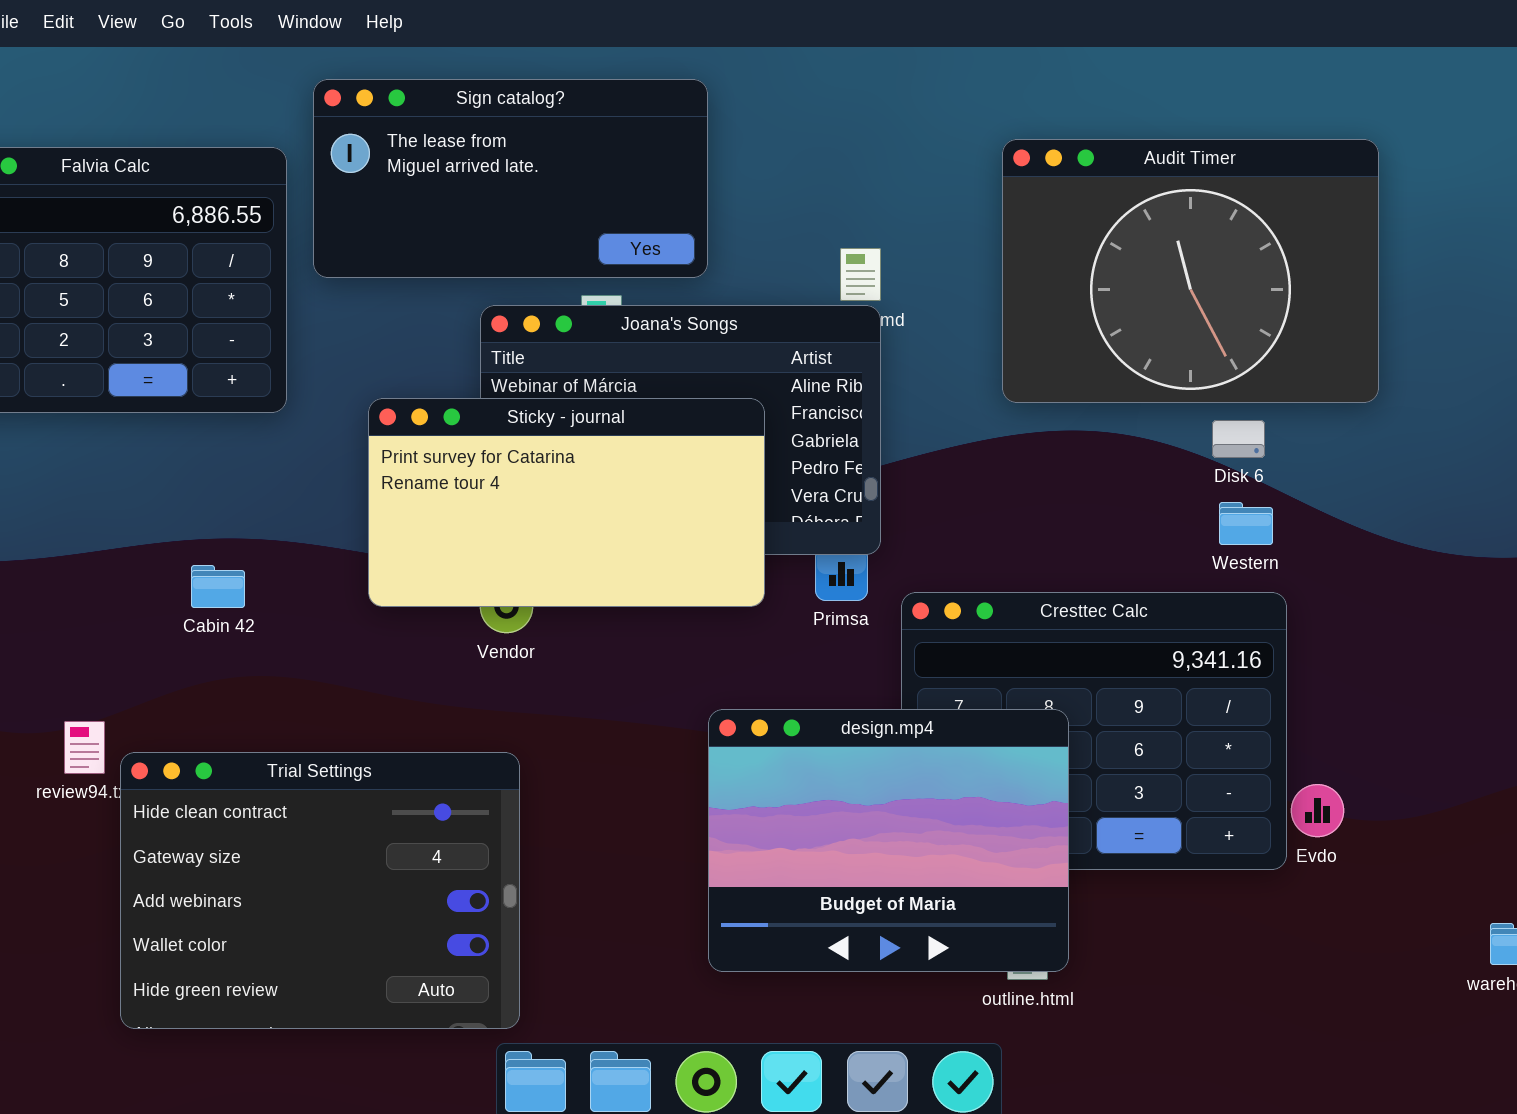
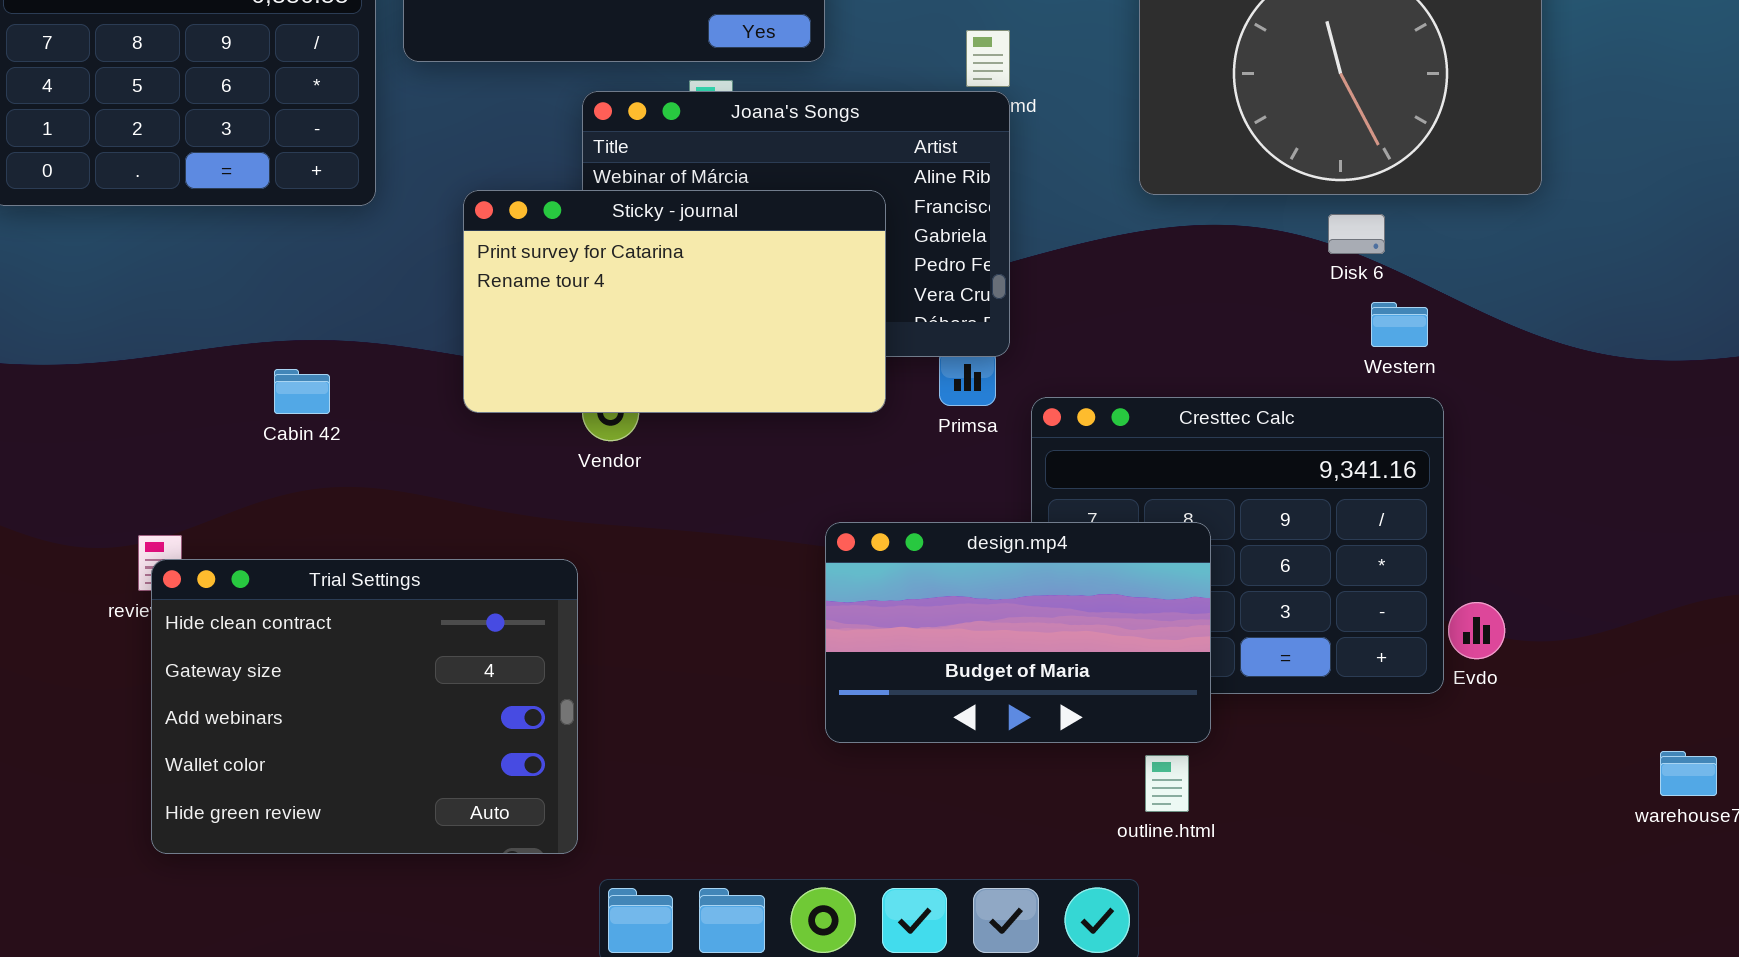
Disk 6: [1212,420,1265,458] -> [1328,214,1385,254], moved
design.mp4: [708,709,1069,972] -> [825,522,1211,743], resized
Trial Settings: [120,752,520,1029] -> [151,559,578,854], moved

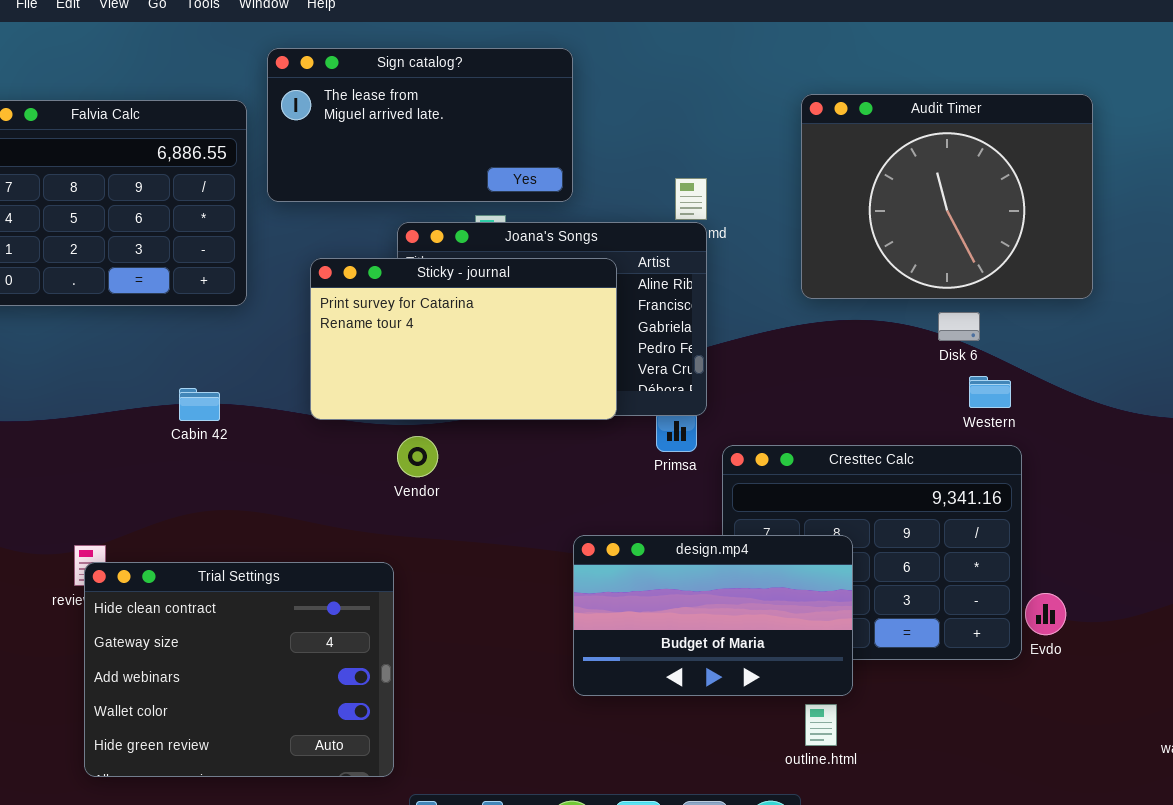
Sticky - journal: [463,190,886,413] -> [310,258,617,420], moved
Cabin 42: [274,369,330,414] -> [179,388,220,421], moved

